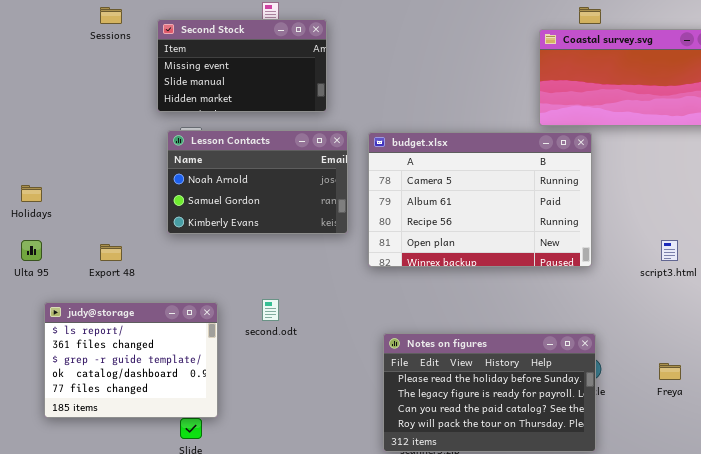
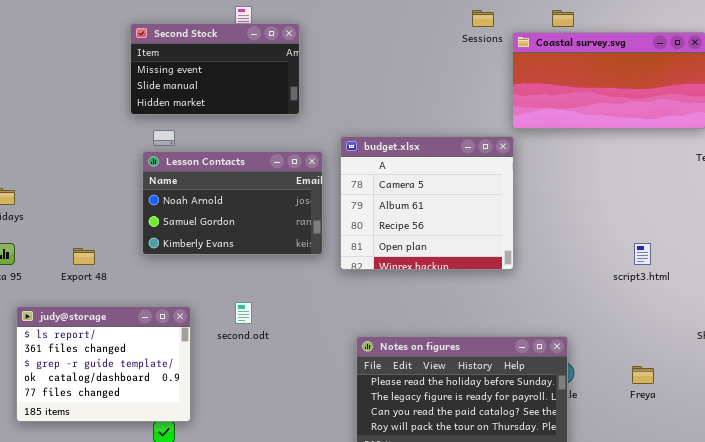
Sessions: [100,7,122,24] -> [472,10,494,27], moved
Lesson Contacts: [167,130,348,234] -> [142,151,323,255], moved
budget.xlsx: [368,132,592,267] -> [340,136,514,270], resized

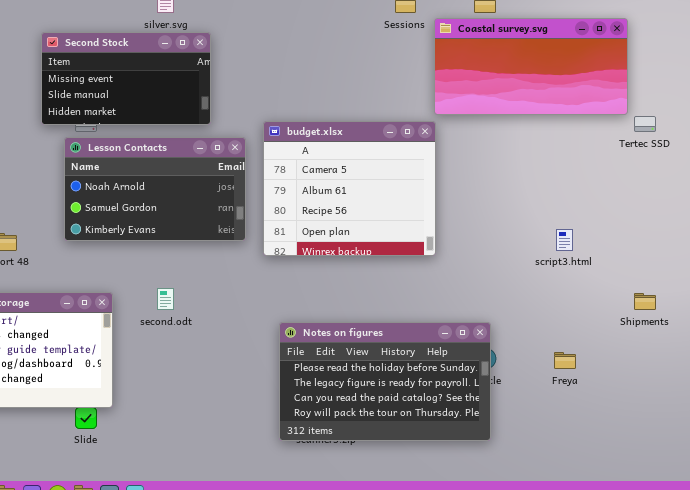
Second Stock: [130,23,300,115] -> [41,32,211,125], moved

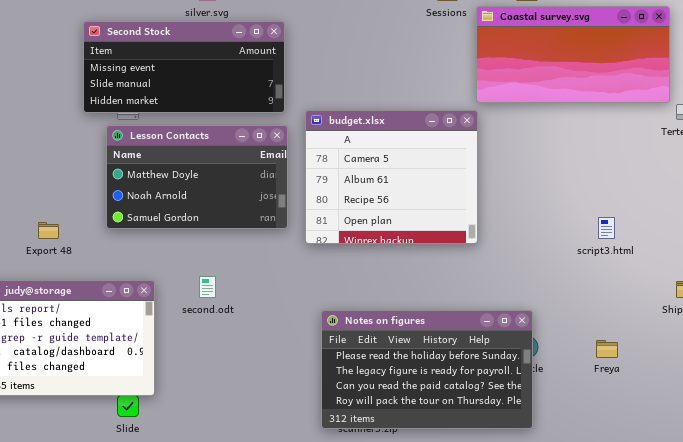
Second Stock: [41,32,211,125] -> [83,21,285,113], resized
Lesson Contacts: [64,137,246,241] -> [106,125,288,229], scrolled up 1 row

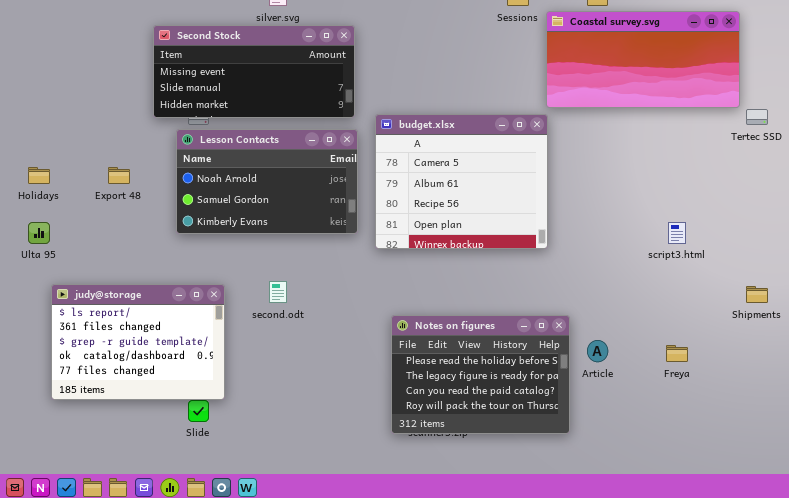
Lesson Contacts: [106,125,288,229] -> [176,129,358,234], scrolled down 1 row
Export 48: [38,222,59,239] -> [108,167,130,184], moved
Notes on figures: [321,310,533,429] -> [391,315,570,434], resized

